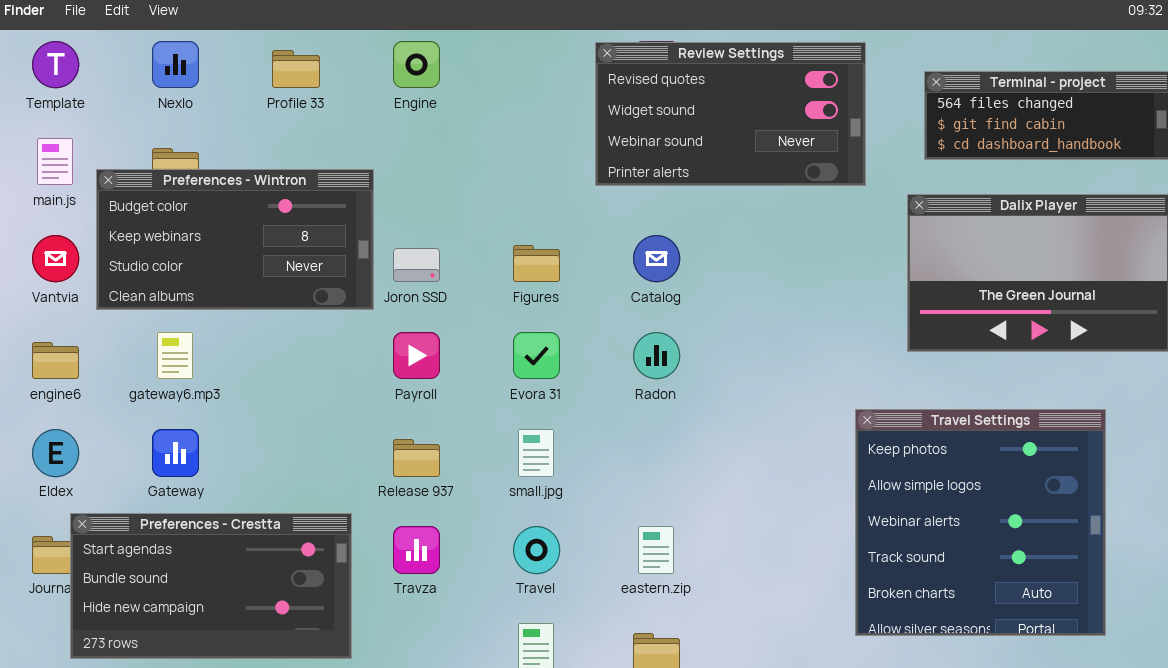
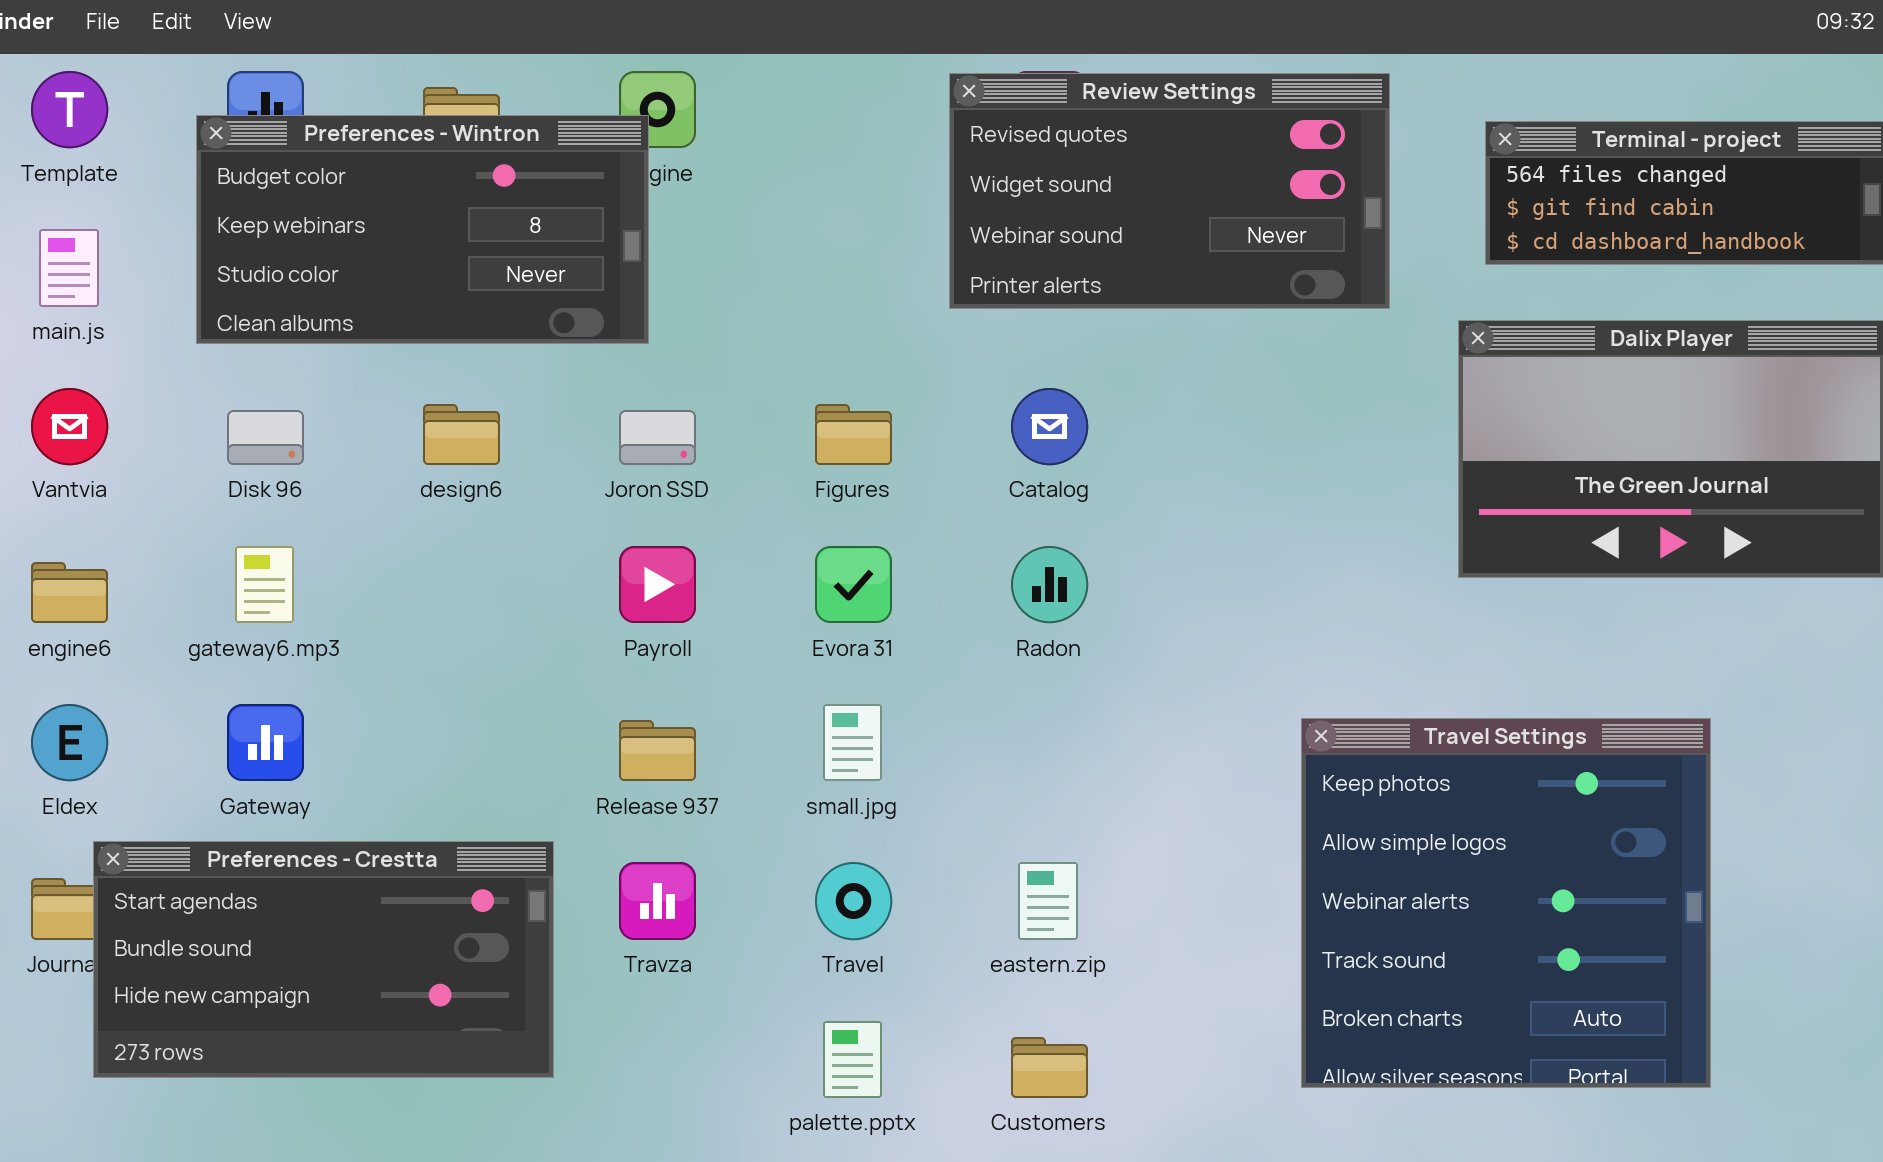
Preferences - Wintron: [96,169,374,310] -> [196,115,649,344], moved
Travel Settings: [855,409,1106,636] -> [1301,718,1711,1088], moved

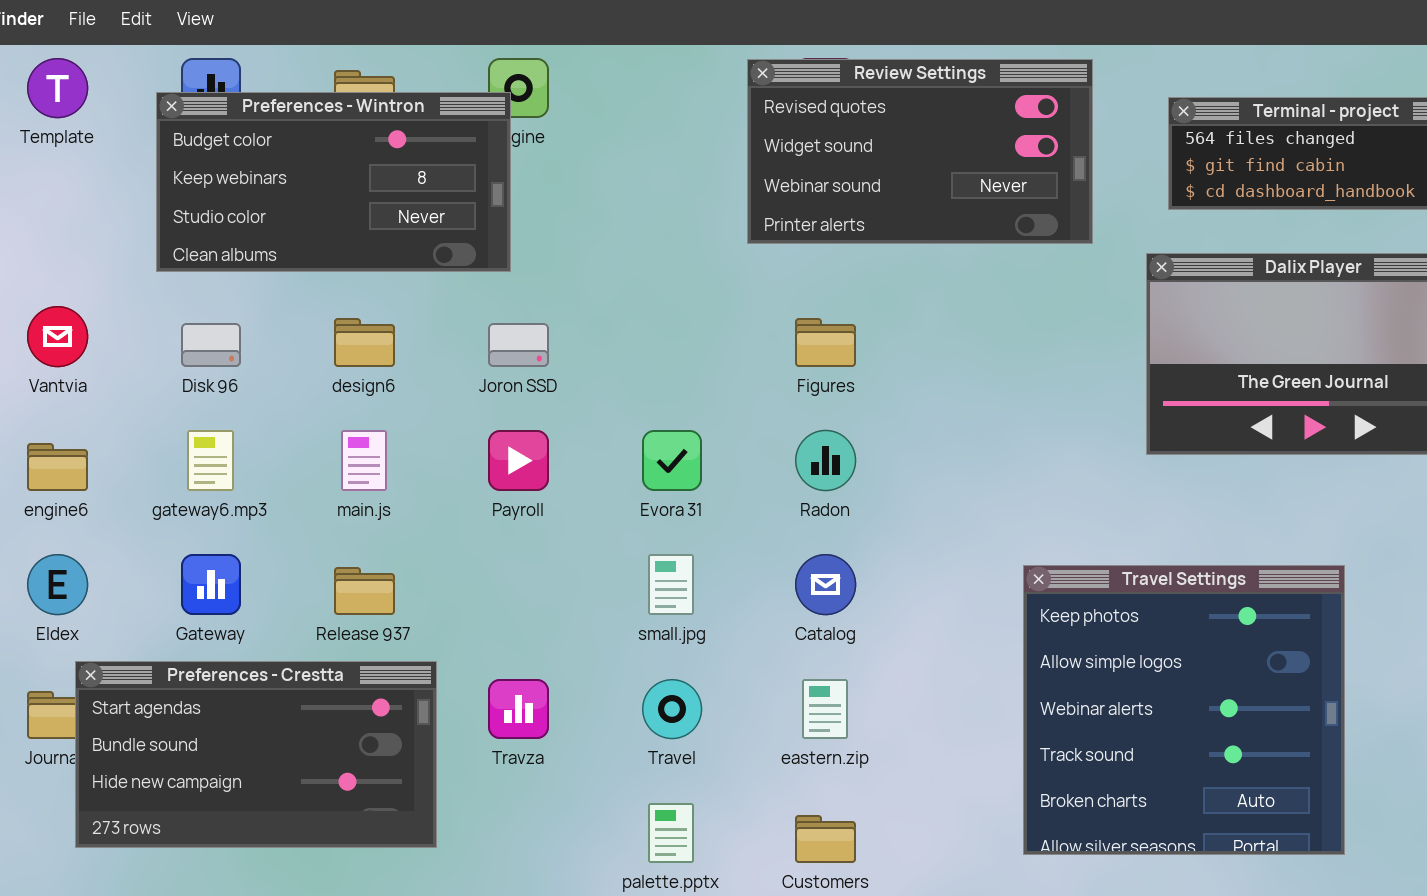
main.js: [39,229,99,307] -> [341,430,387,491], moved
Catalog: [1011,388,1088,465] -> [795,554,856,615], moved
Figures: [815,404,892,465] -> [795,318,856,367], moved
Release 937: [619,720,696,781] -> [334,567,395,615], moved

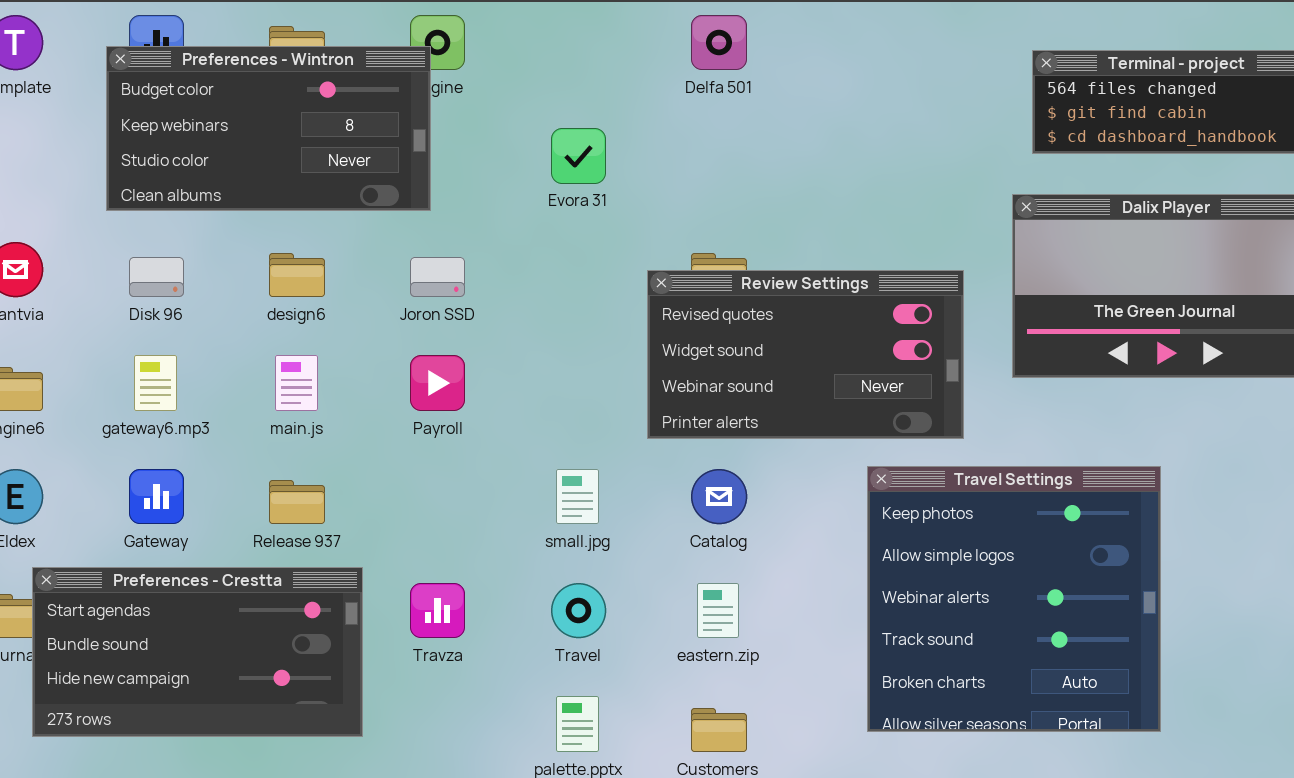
Review Settings: [747,59,1093,244] -> [647,270,964,439], moved
Evora 31: [642,430,702,491] -> [551,128,606,184], moved
Travel Settings: [1023,565,1345,855] -> [867,466,1161,732], moved

